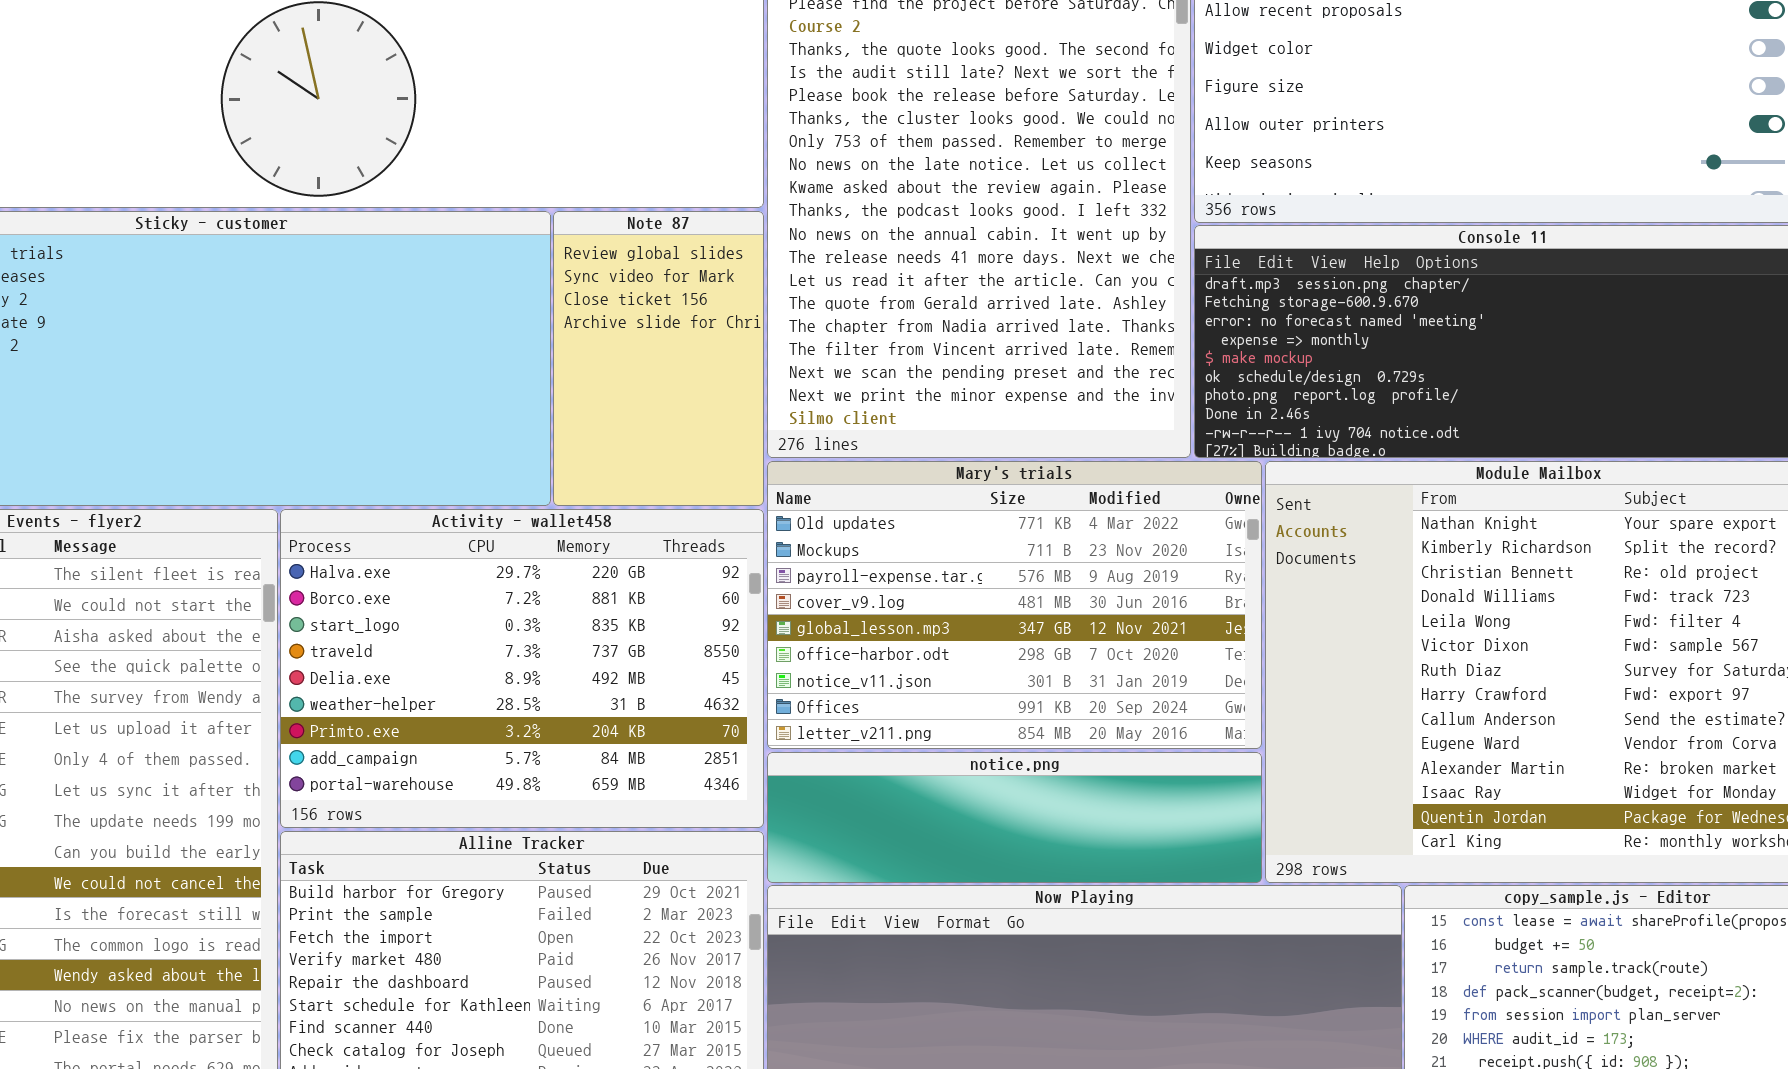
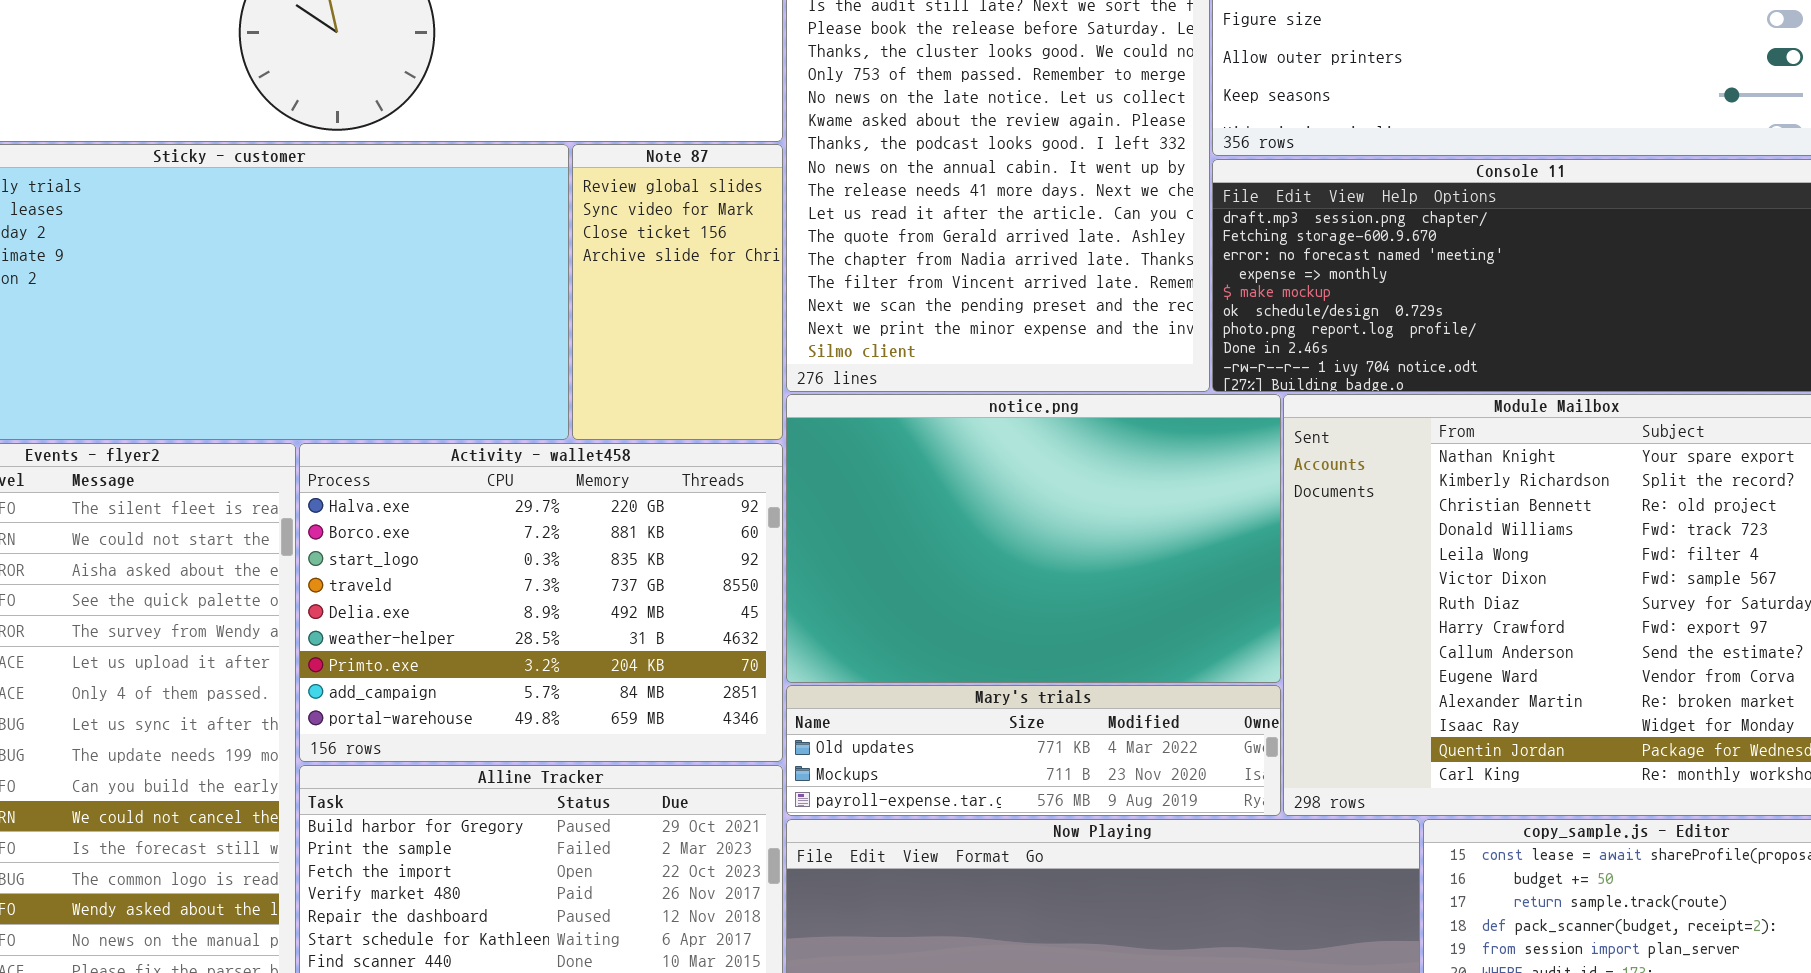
Mary's trials: [767,461,1262,749] -> [786,685,1281,816], moved, resized
notice.png: [767,752,1262,883] -> [786,394,1281,683], moved, resized

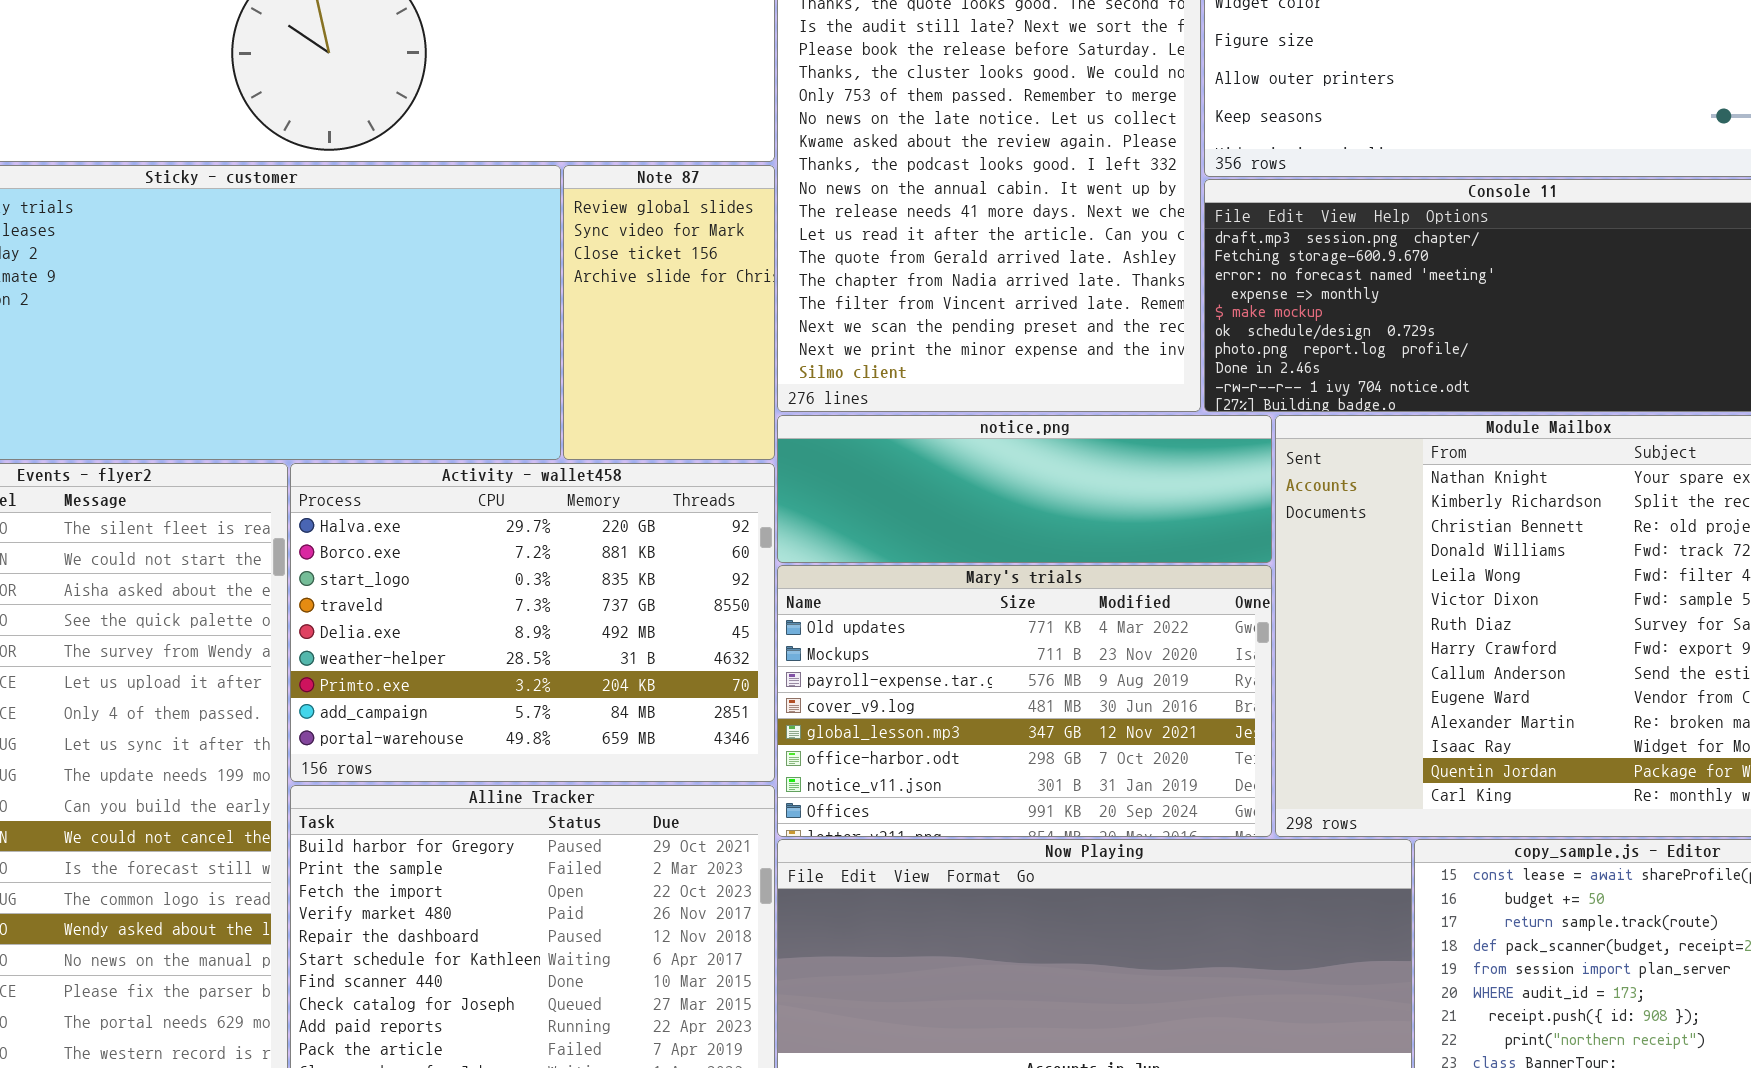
notice.png: [786,394,1281,683] -> [777,415,1272,563], resized
Mary's trials: [786,685,1281,816] -> [777,565,1272,837], resized

